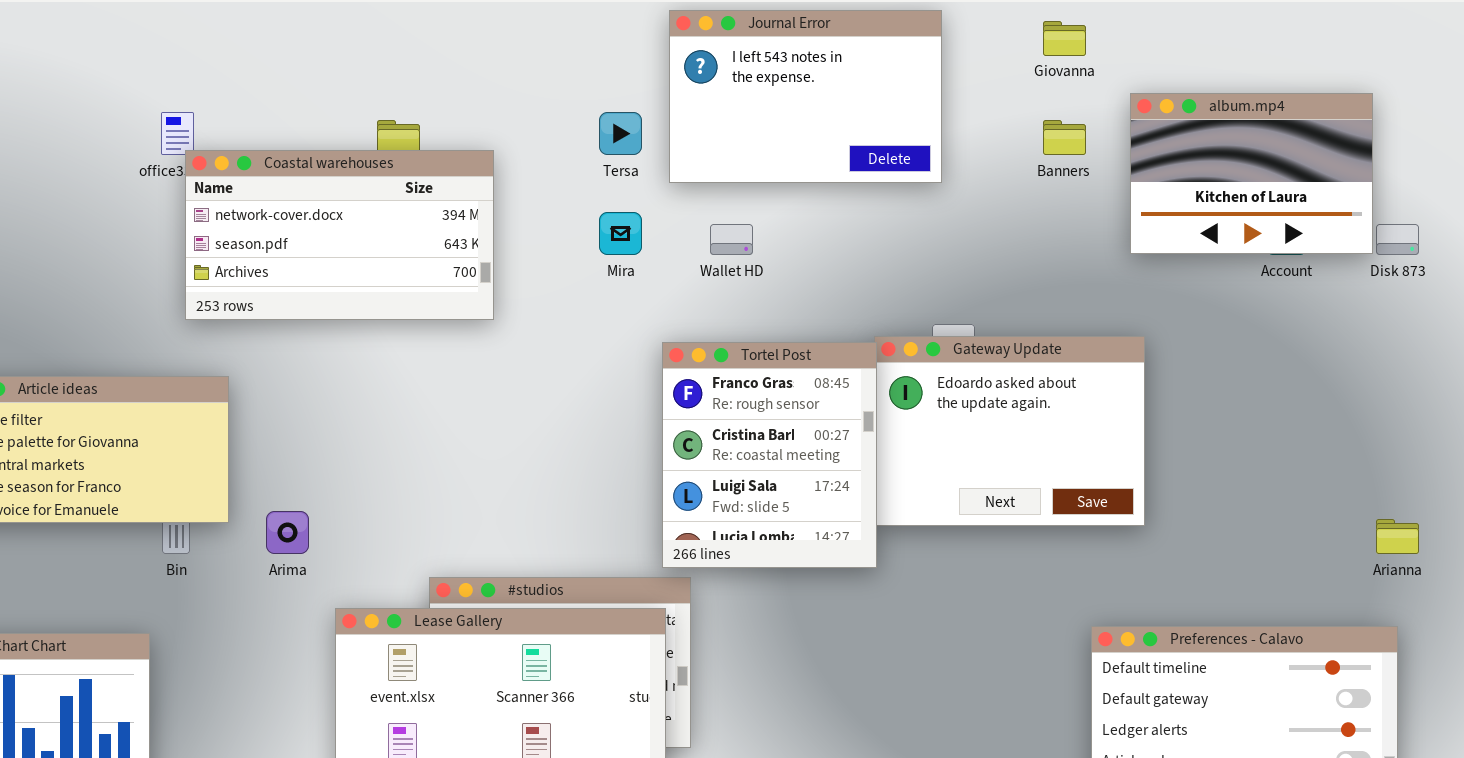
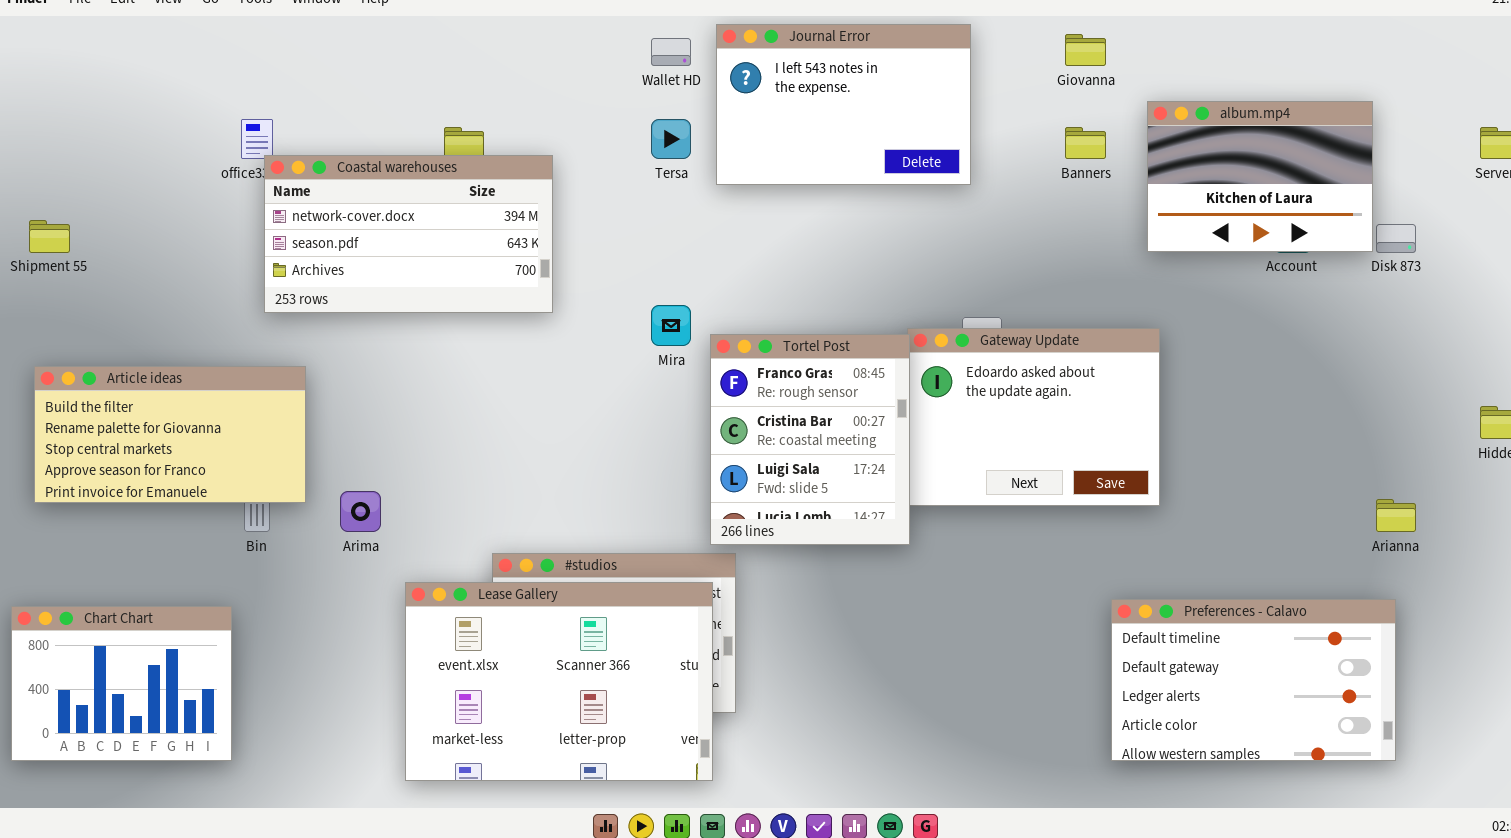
Mira: [599,212,642,255] -> [651,305,691,346], moved
Wallet HD: [710,224,753,255] -> [651,38,691,66], moved

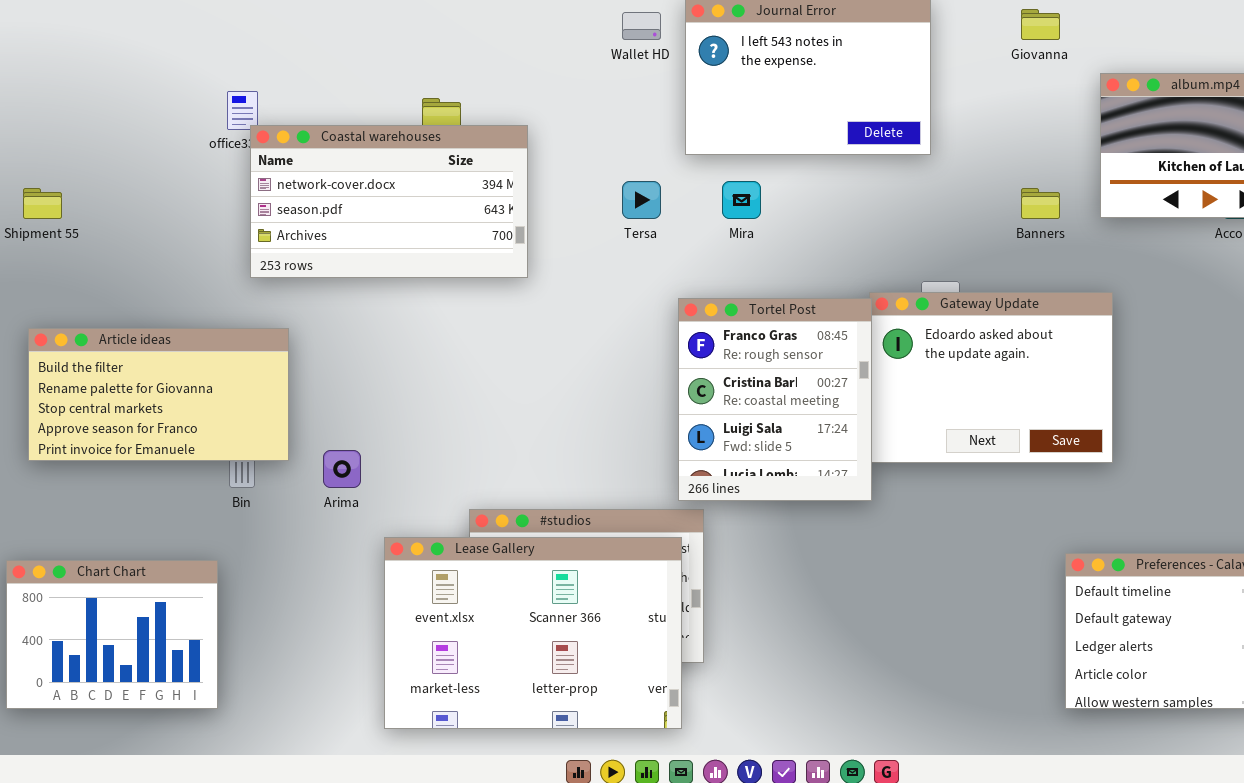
Tersa: [651,119,691,159] -> [622,181,661,219], moved
Banners: [1065,127,1106,159] -> [1021,188,1060,219], moved
Mira: [651,305,691,346] -> [722,181,761,219], moved

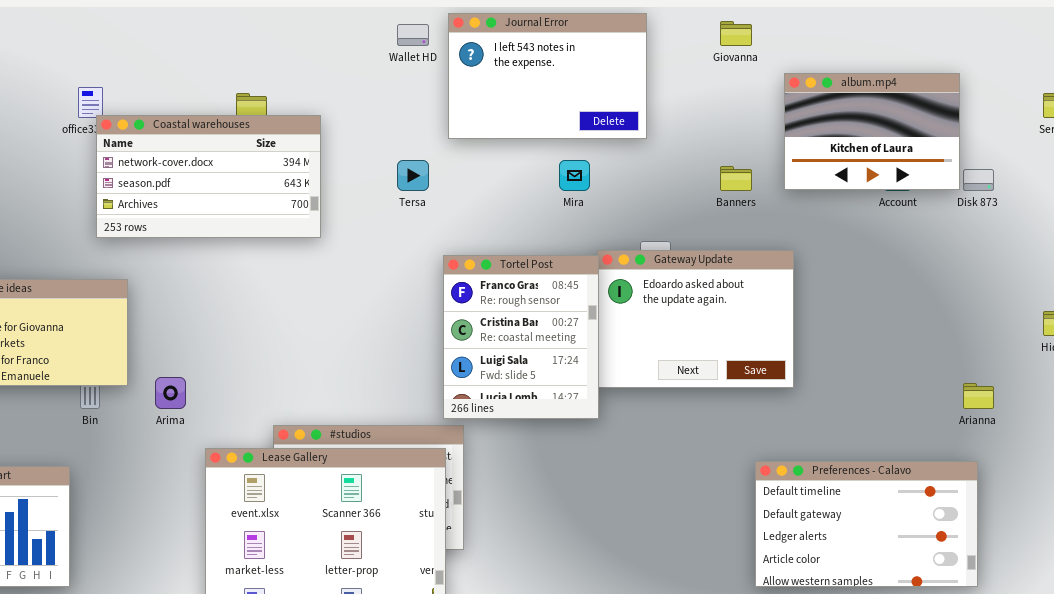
Mira: [722,181,761,219] -> [559,160,590,191], moved

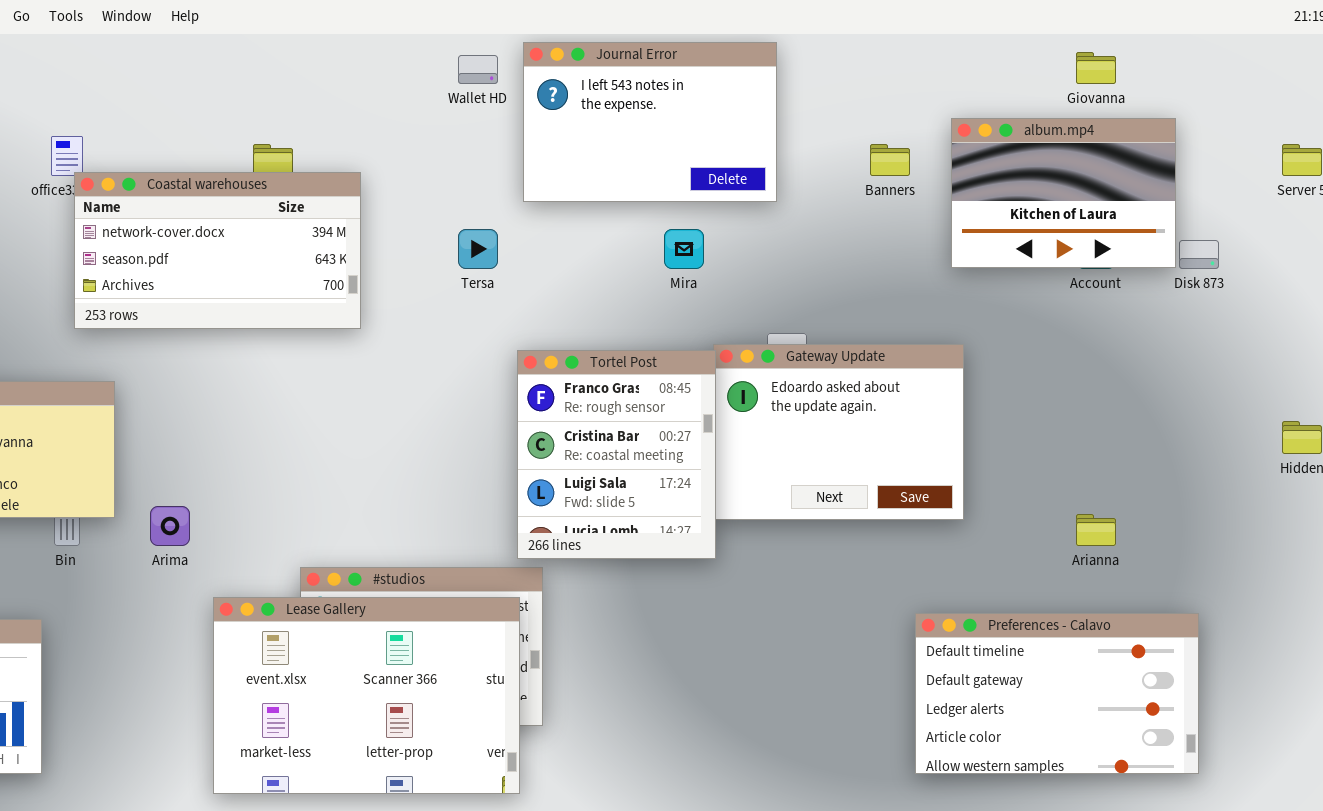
Giovanna: [720,21,752,46] -> [1076,52,1116,84], moved
Banners: [720,166,752,191] -> [870,144,910,176], moved
Arianna: [963,383,994,409] -> [1076,514,1116,546], moved

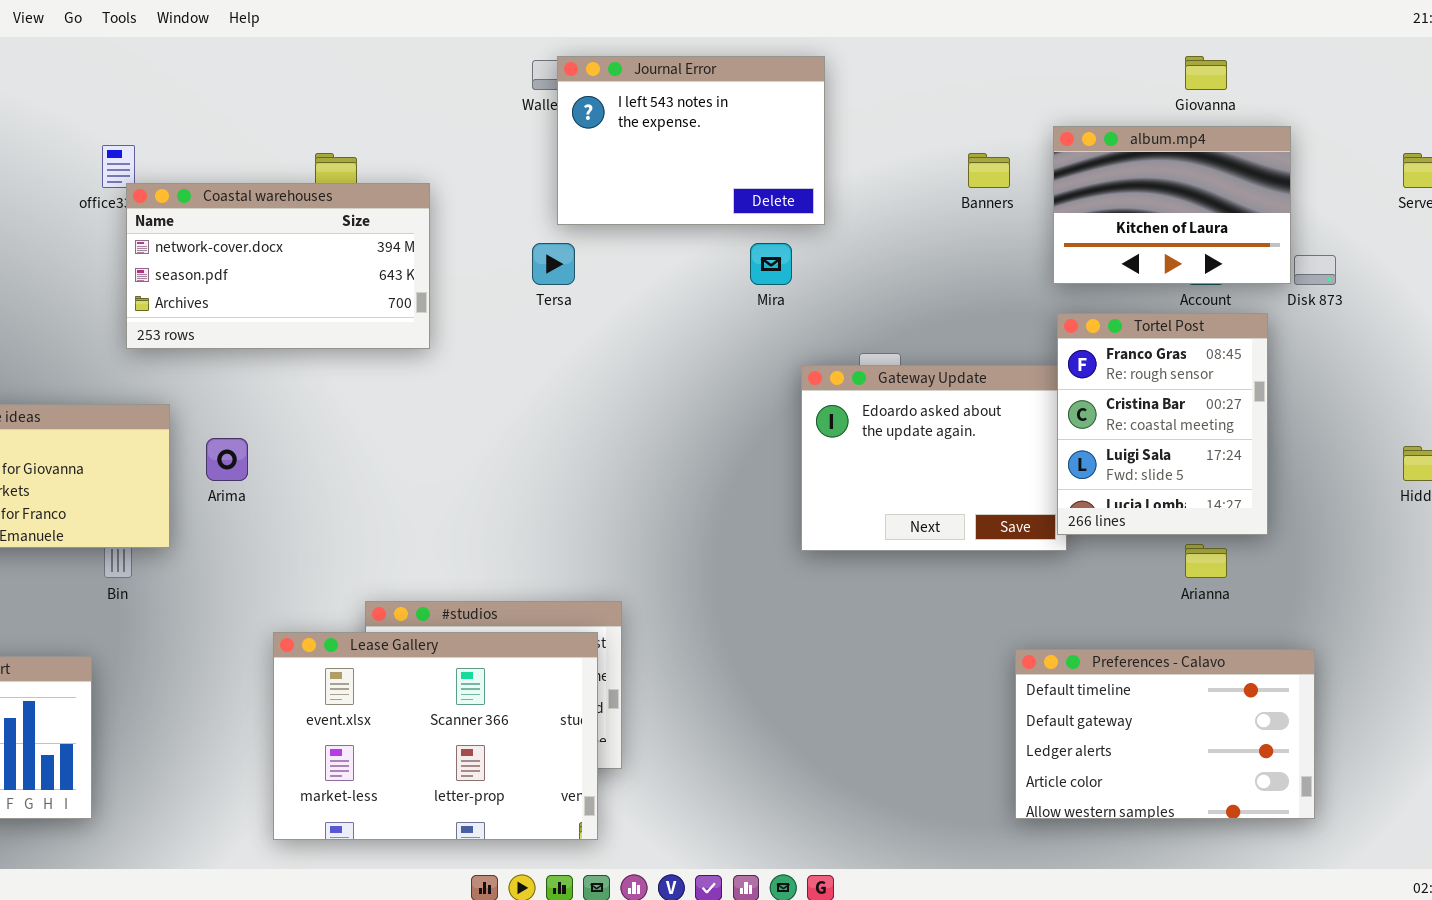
Journal Error: [523,42,777,202] -> [557,56,825,225], moved
Tortel Post: [517,350,716,559] -> [1057,313,1268,535], moved
Arima: [150,506,190,546] -> [206,438,248,481], moved

